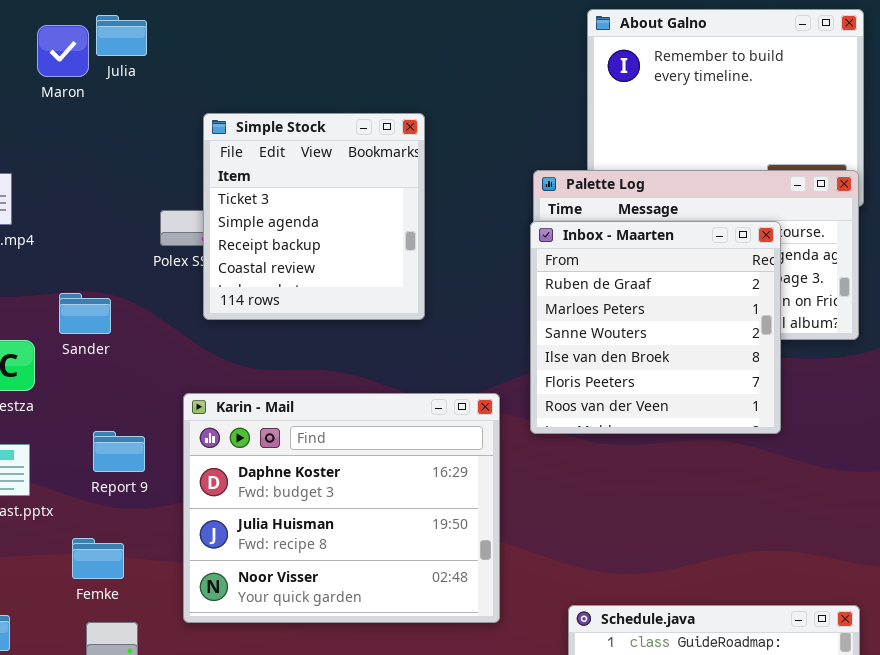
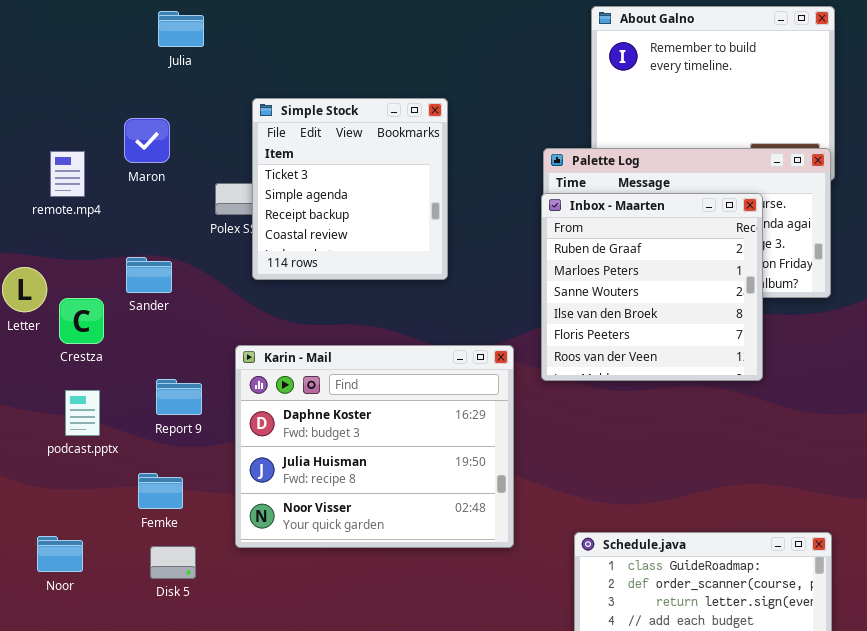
Maron: [37,25,89,77] -> [124,118,170,163], moved

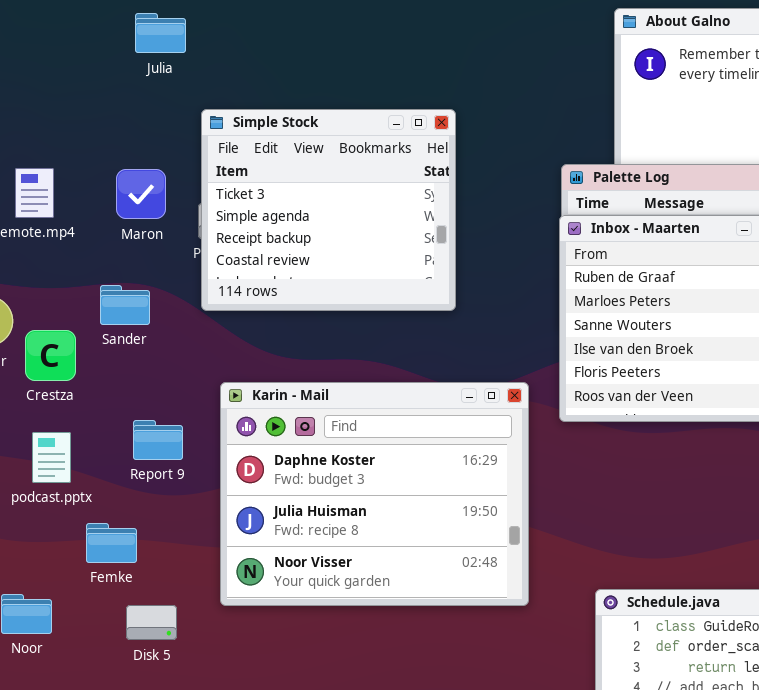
Simple Stock: [252,98,448,280] -> [201,109,456,311], resized
Maron: [124,118,170,163] -> [116,169,166,219], moved
Femke: [138,473,183,509] -> [86,523,137,563], moved

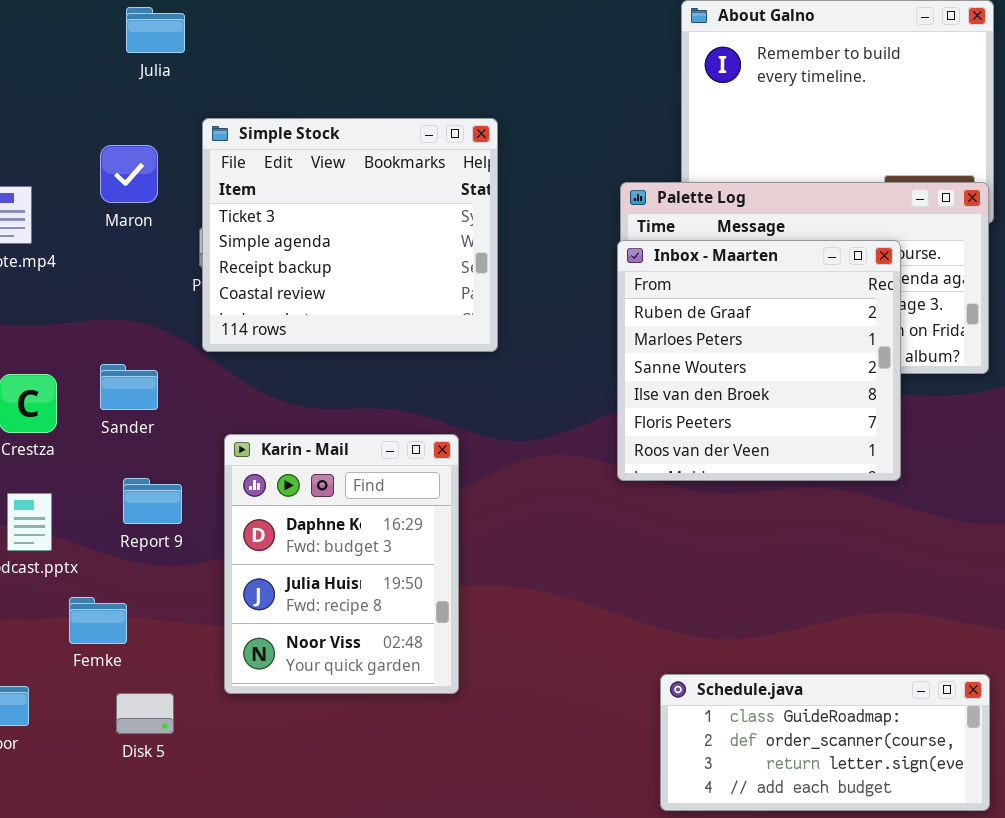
Maron: [116,169,166,219] -> [100,145,158,203], moved
Sander: [100,285,150,325] -> [100,364,158,410], moved
Karin - Mail: [220,382,529,606] -> [224,434,459,694], resized

